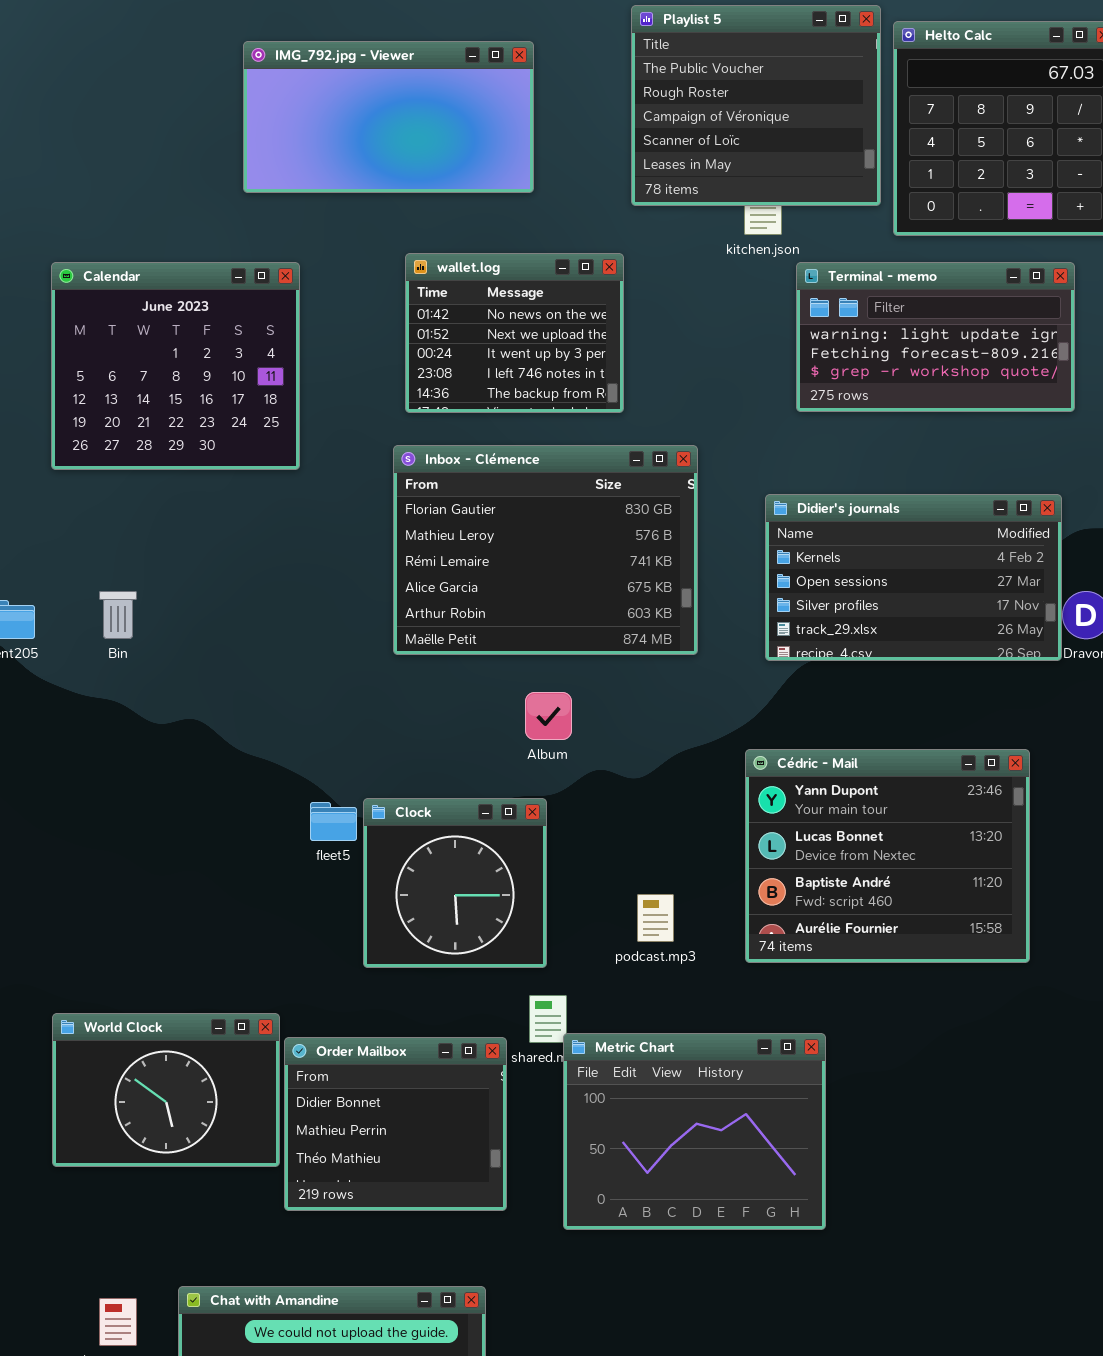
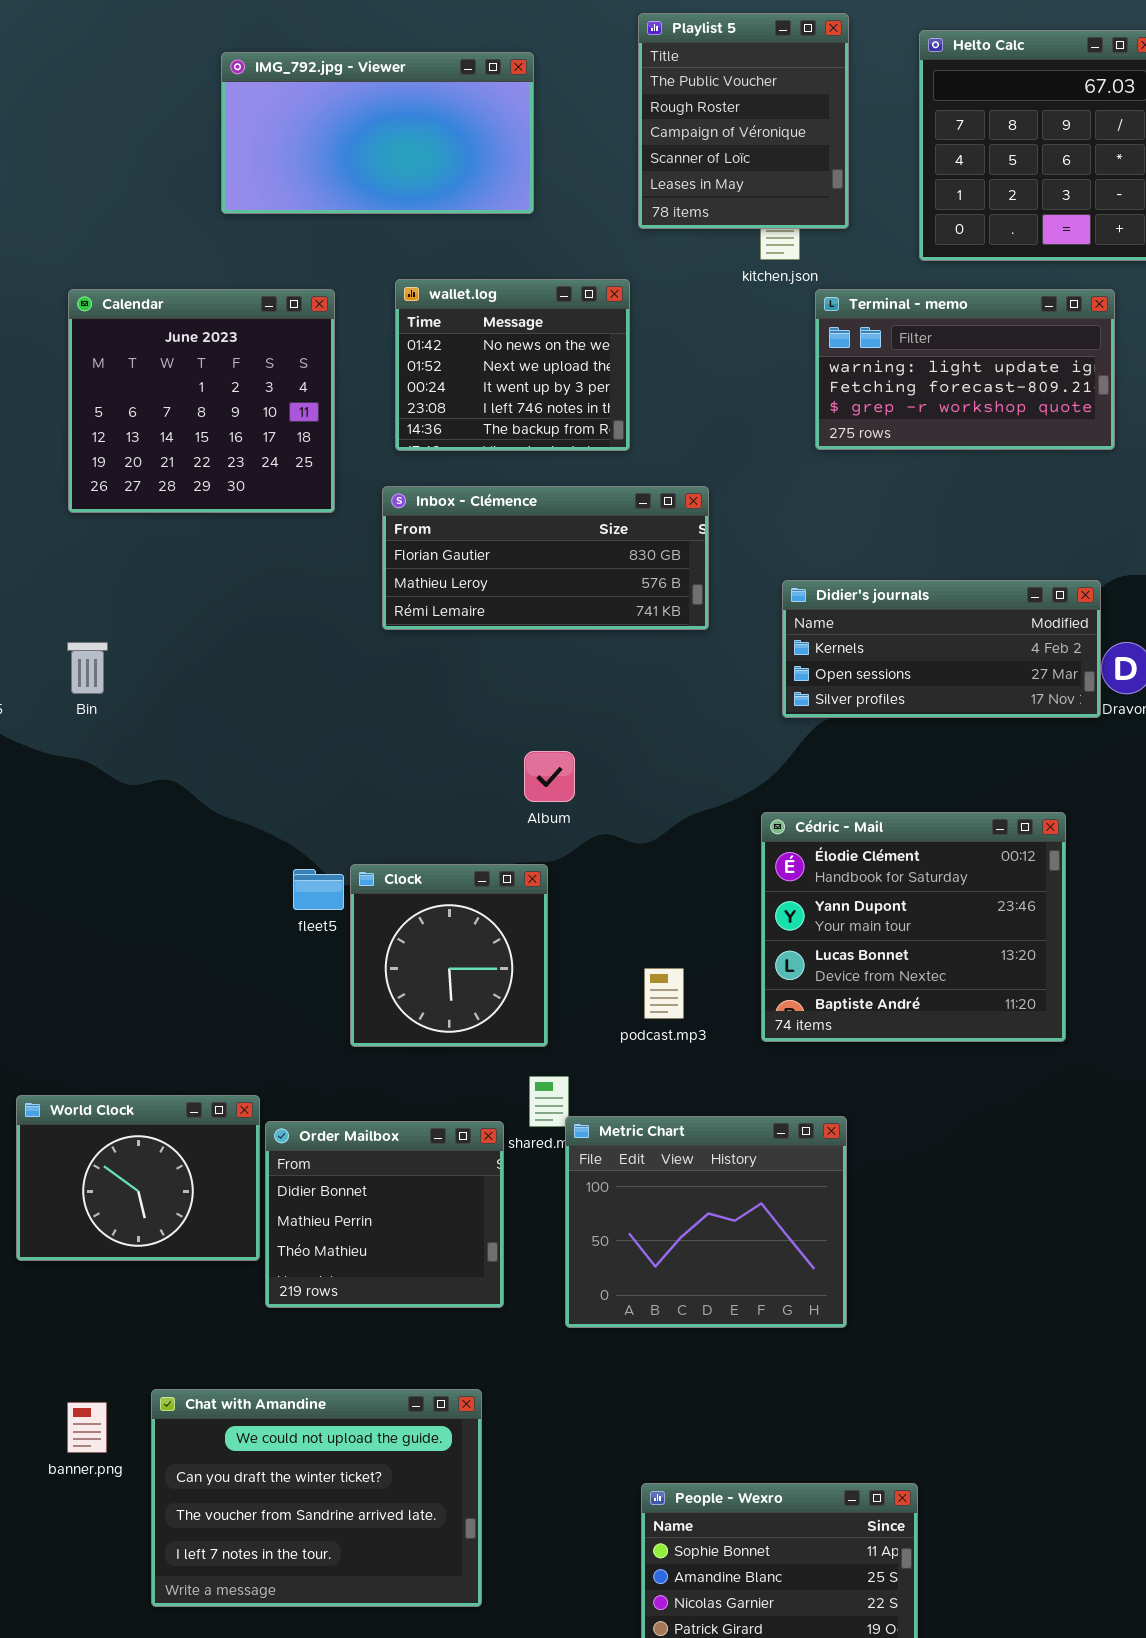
Playlist 5: [631,5,881,206] -> [638,13,849,229], resized
Calendar: [51,262,300,470] -> [68,289,335,513], moved
Inbox - Clémence: [393,445,698,655] -> [382,486,709,630], resized
Didier's journals: [765,494,1062,661] -> [782,580,1101,718], resized
Cédric - Mail: [745,749,1030,963] -> [761,812,1066,1042], scrolled up 1 row

